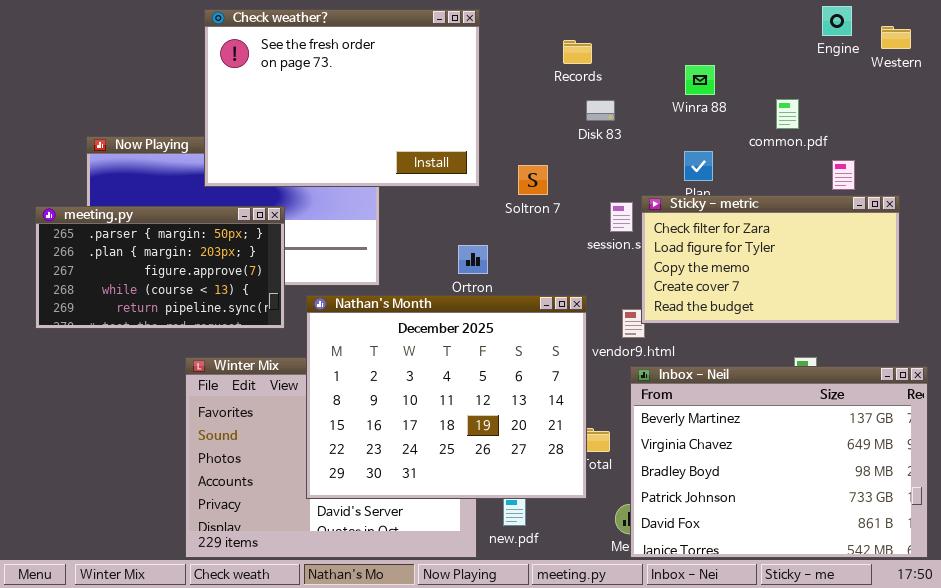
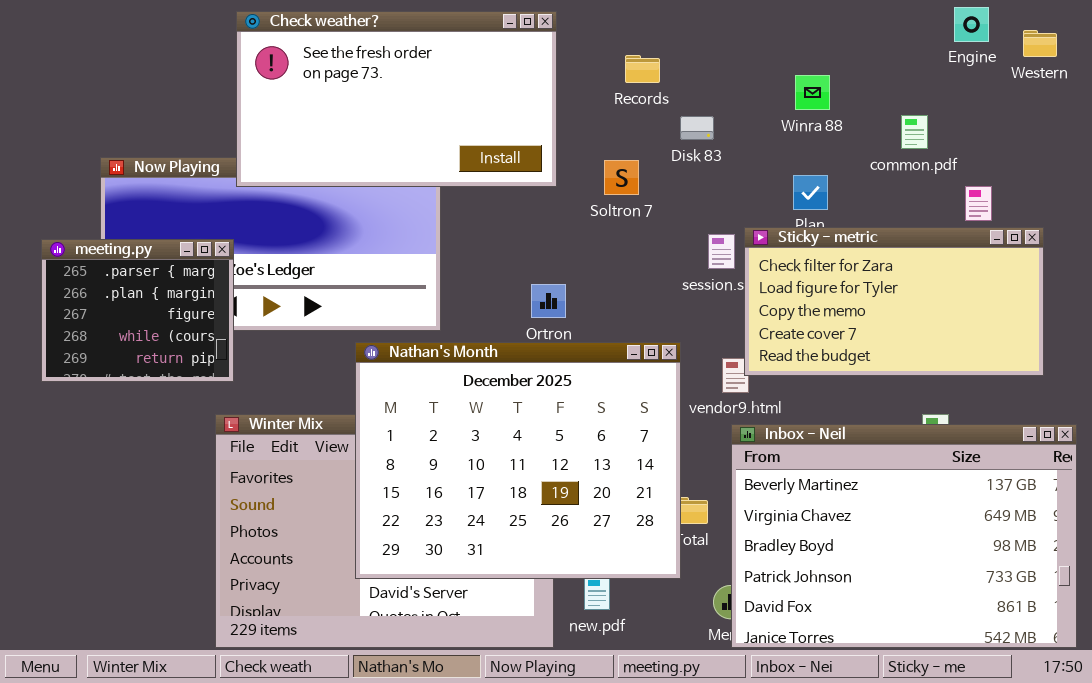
Check weather?: [204,9,480,187] -> [236,11,557,187], resized
Records: [563,40,592,64] -> [625,55,660,83], moved
Soltron 7: [518,165,548,195] -> [604,160,639,195], moved
meeting.py: [35,206,285,329] -> [41,239,234,382], resized

